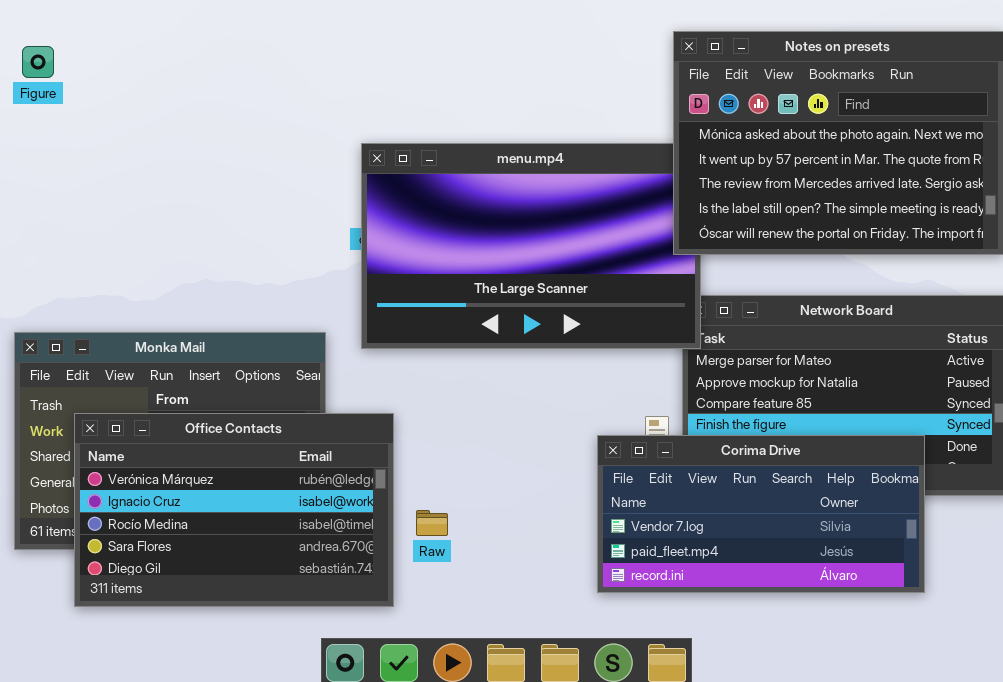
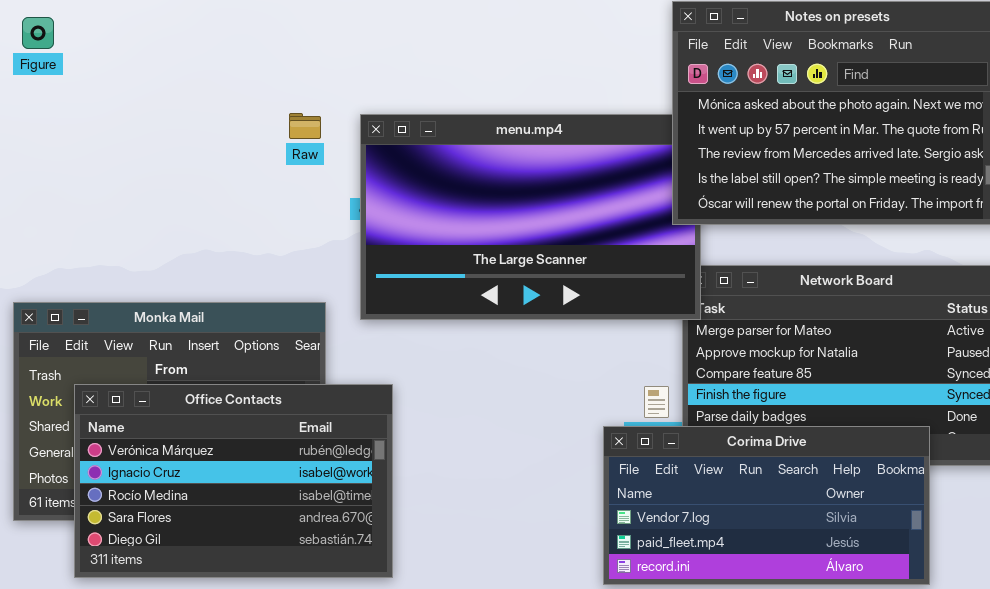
Corima Drive: [597,435,925,593] -> [603,426,930,585], moved
Raw: [416,510,448,536] -> [289,113,321,139], moved

